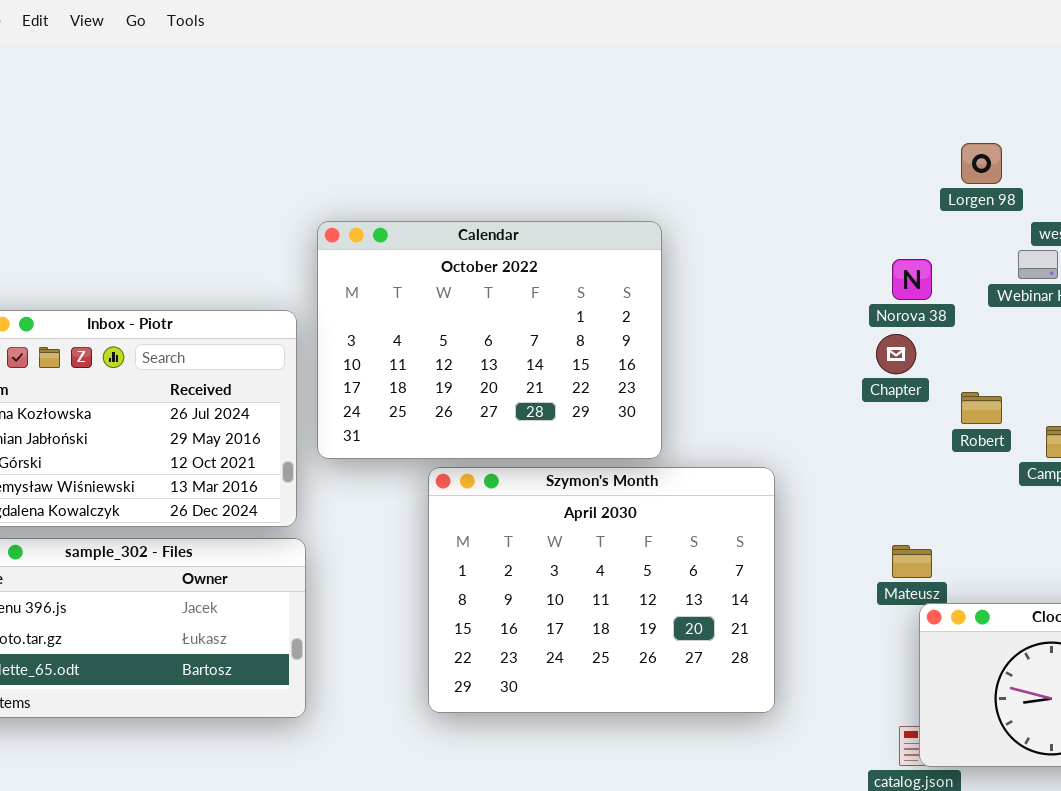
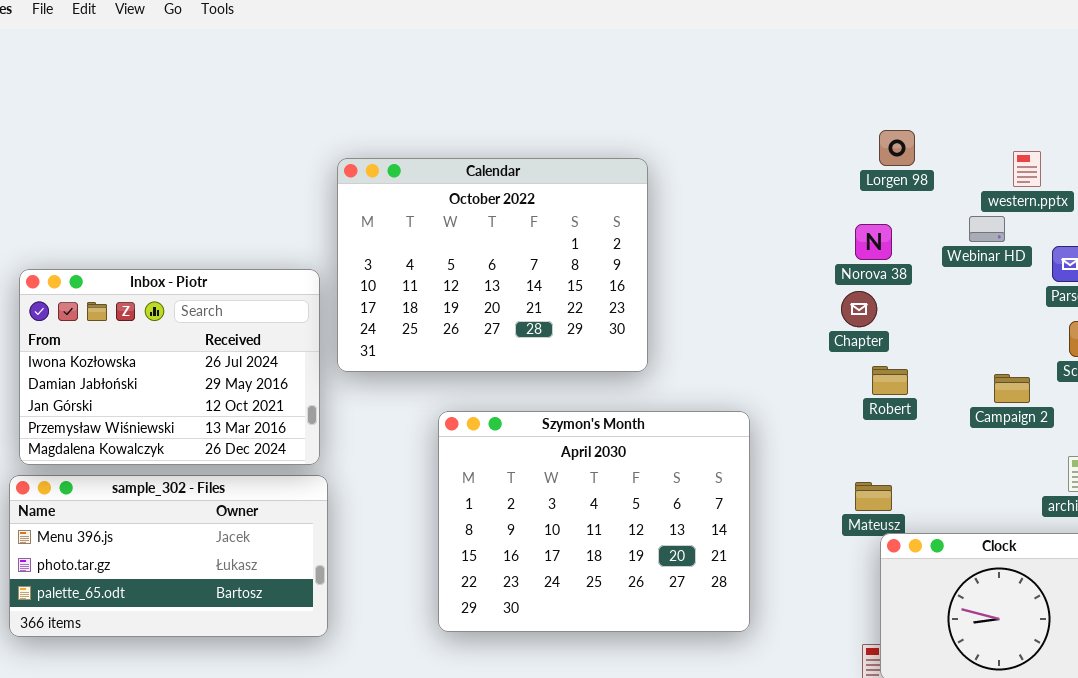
Lorgen 98: [961,143,1002,184] -> [879,130,915,166], moved
Calendar: [317,221,662,459] -> [337,158,648,372], moved
Robert: [961,392,1002,424] -> [872,366,908,395], moved

